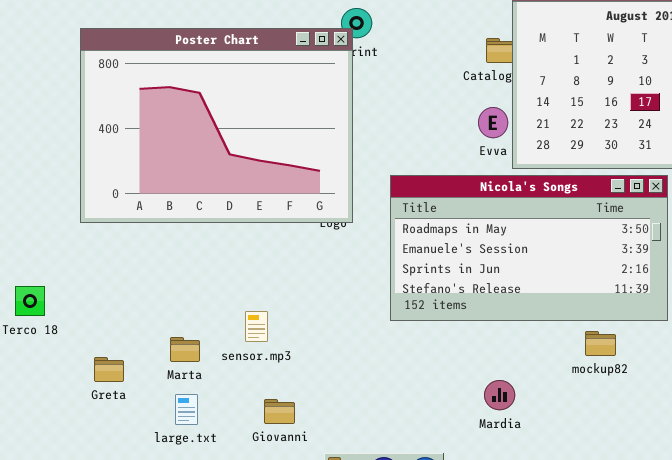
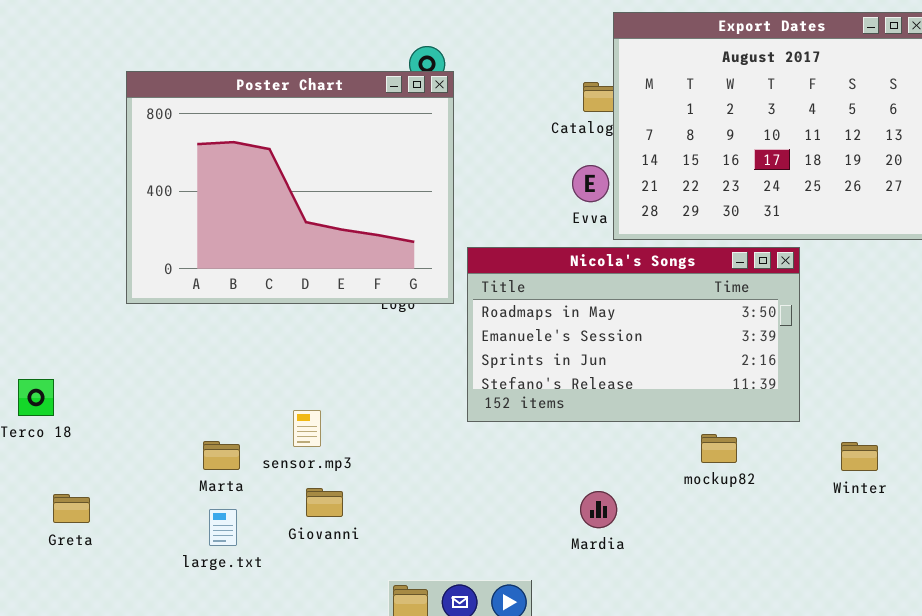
Poster Chart: [80,28,353,223] -> [126,71,454,304], moved
Greta: [94,357,124,382] -> [53,494,90,523], moved
Giovanni: [264,399,295,424] -> [306,488,343,517], moved

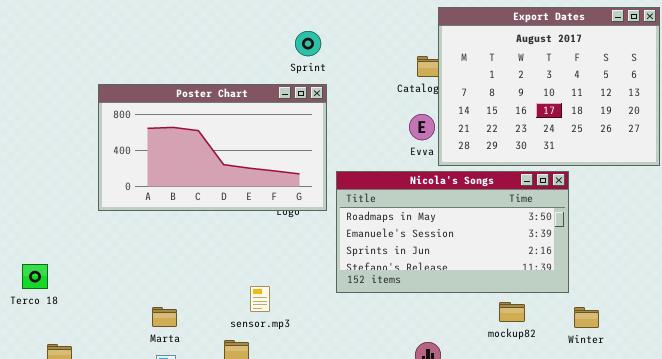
Poster Chart: [126,71,454,304] -> [98,84,327,211], resized
sensor.mp3: [293,410,321,447] -> [250,286,270,312], moved
Winter: [841,442,878,471] -> [574,307,599,328], moved

